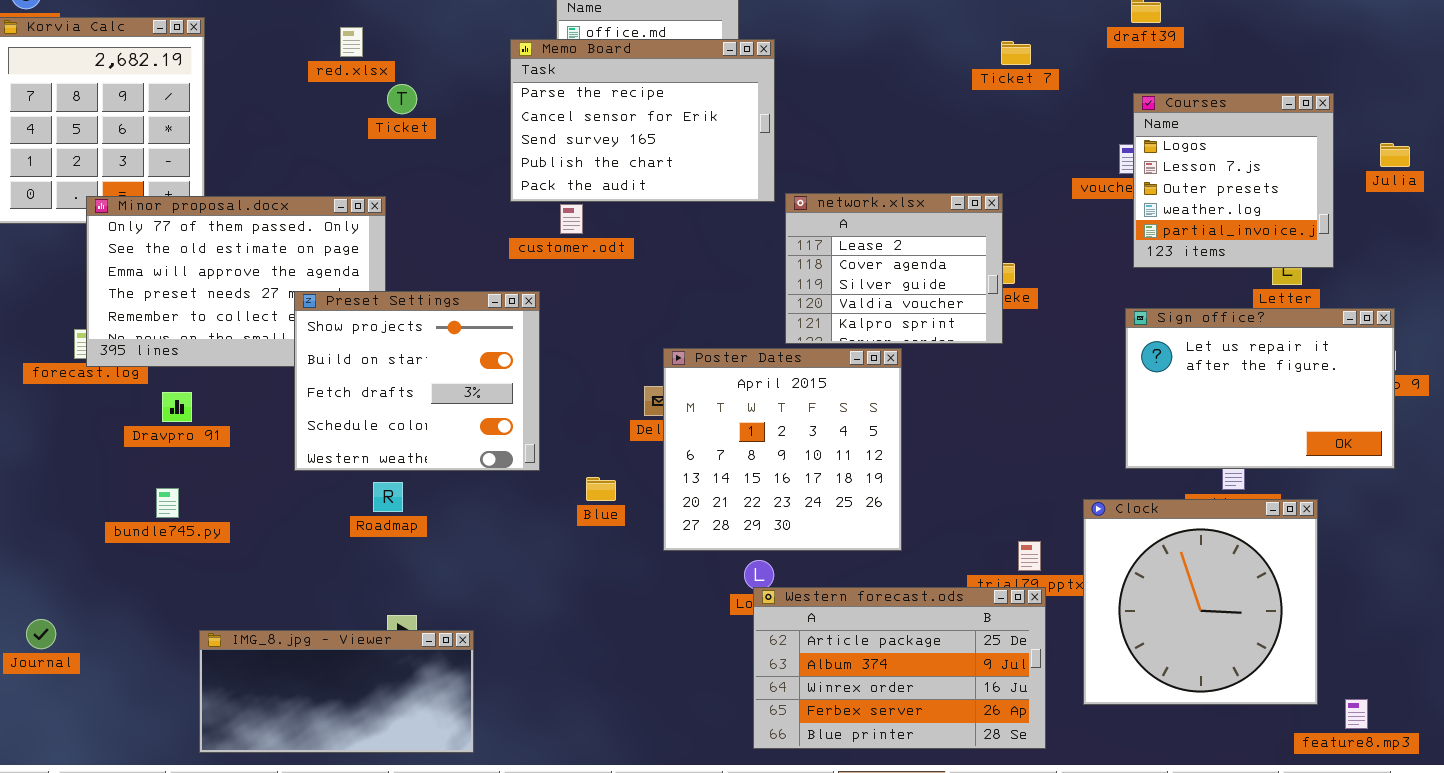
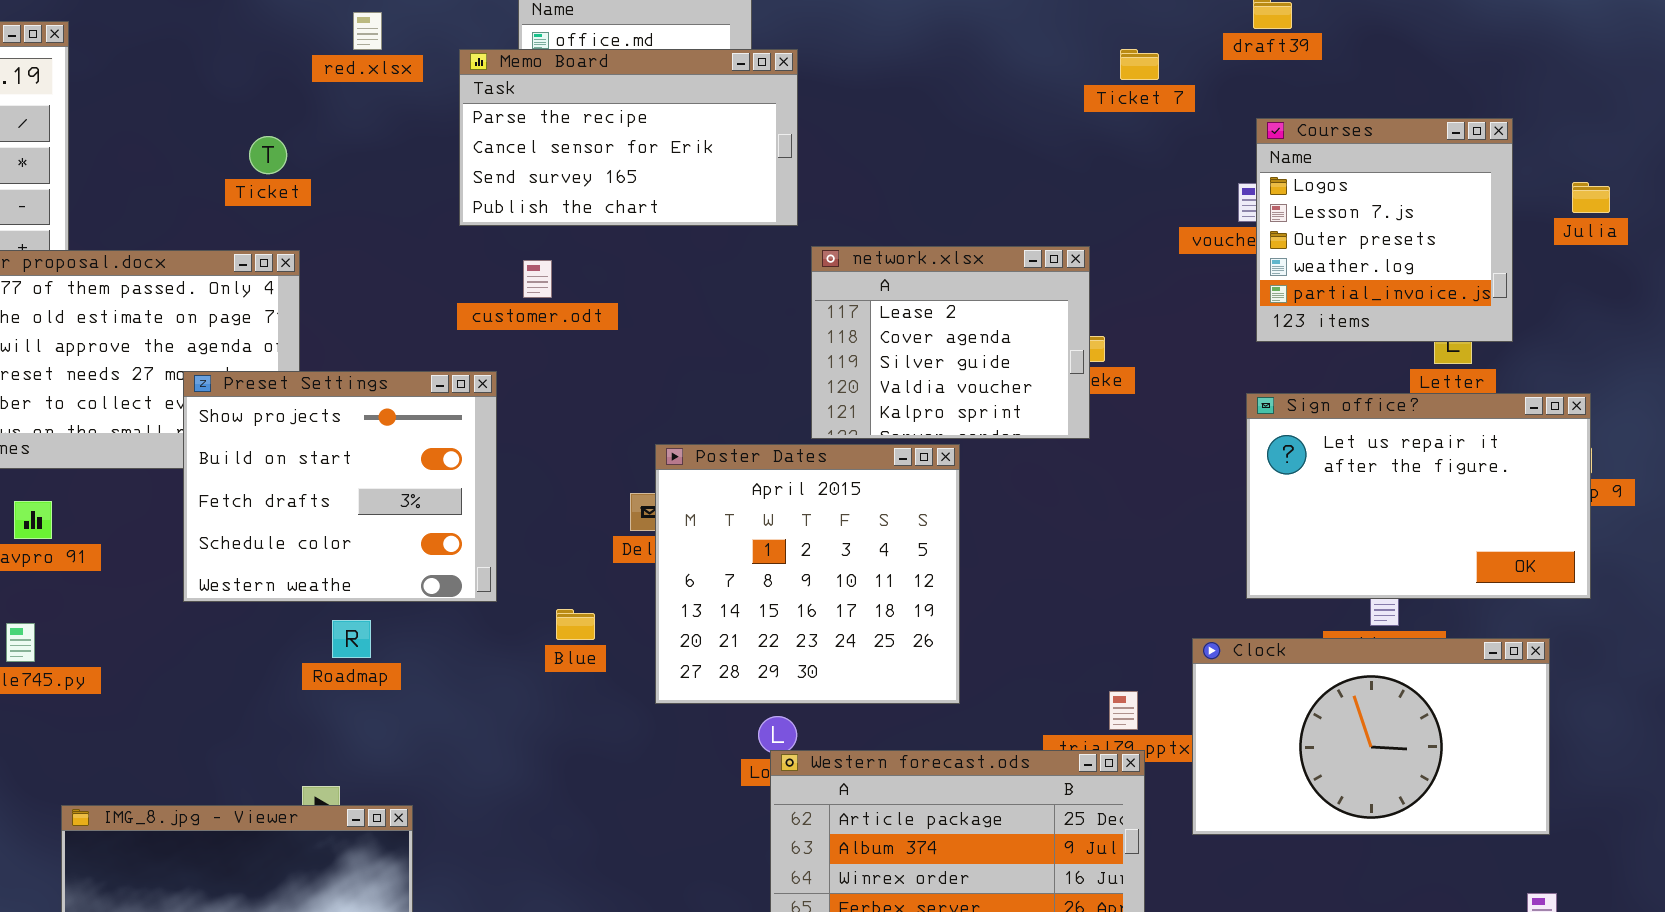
red.xlsx: [340,27,363,57] -> [353,12,382,50], moved
Memo Board: [510,39,775,202] -> [459,49,798,226], resized
Ticket 7: [1001,41,1031,65] -> [1120,49,1159,80], moved
Ticket: [387,84,417,114] -> [249,136,287,174], moved
Roadmap: [373,482,403,512] -> [332,620,371,658], moved
Clock: [1083,499,1318,705] -> [1192,638,1550,835], resized

